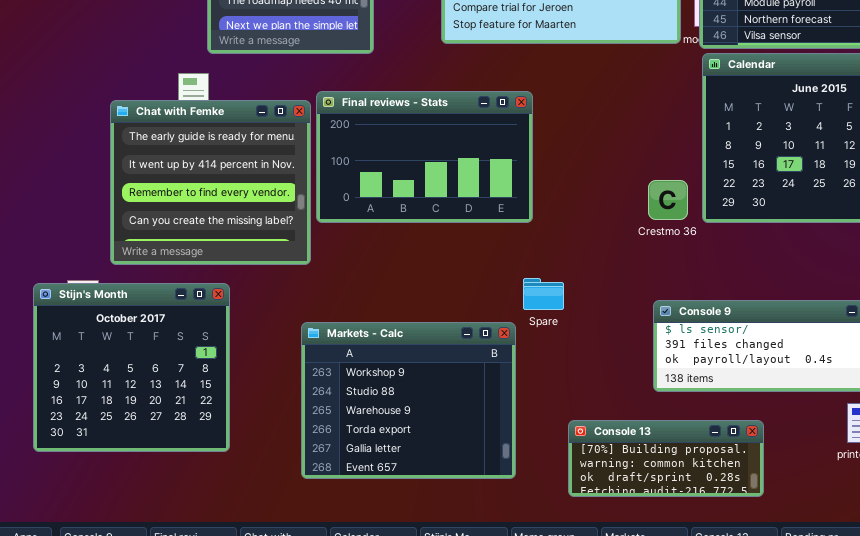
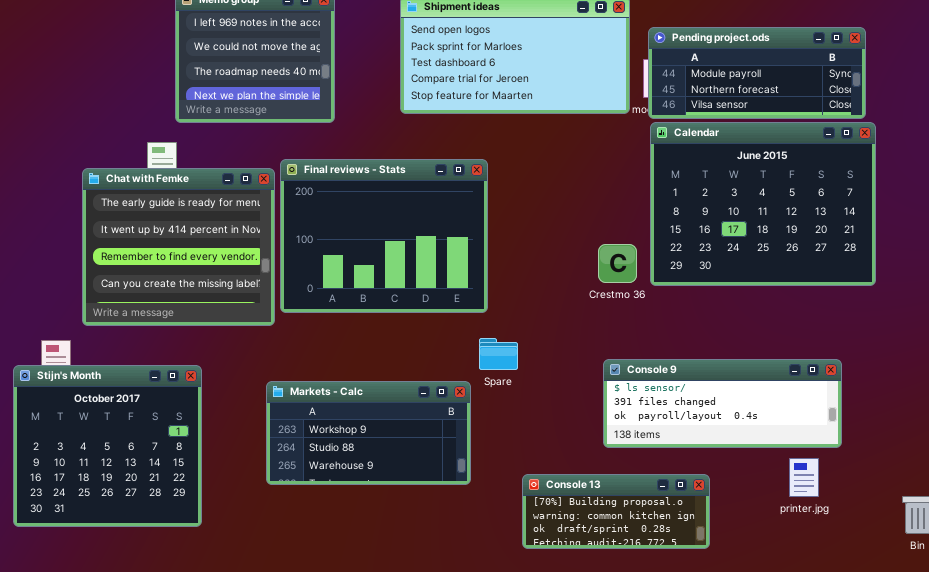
Final reviews - Stats: [316,91,533,223] -> [280,159,488,313], resized
Stijn's Month: [33,283,230,452] -> [13,365,202,527], moved
Markets - Calc: [301,322,516,479] -> [266,381,471,485], resized

